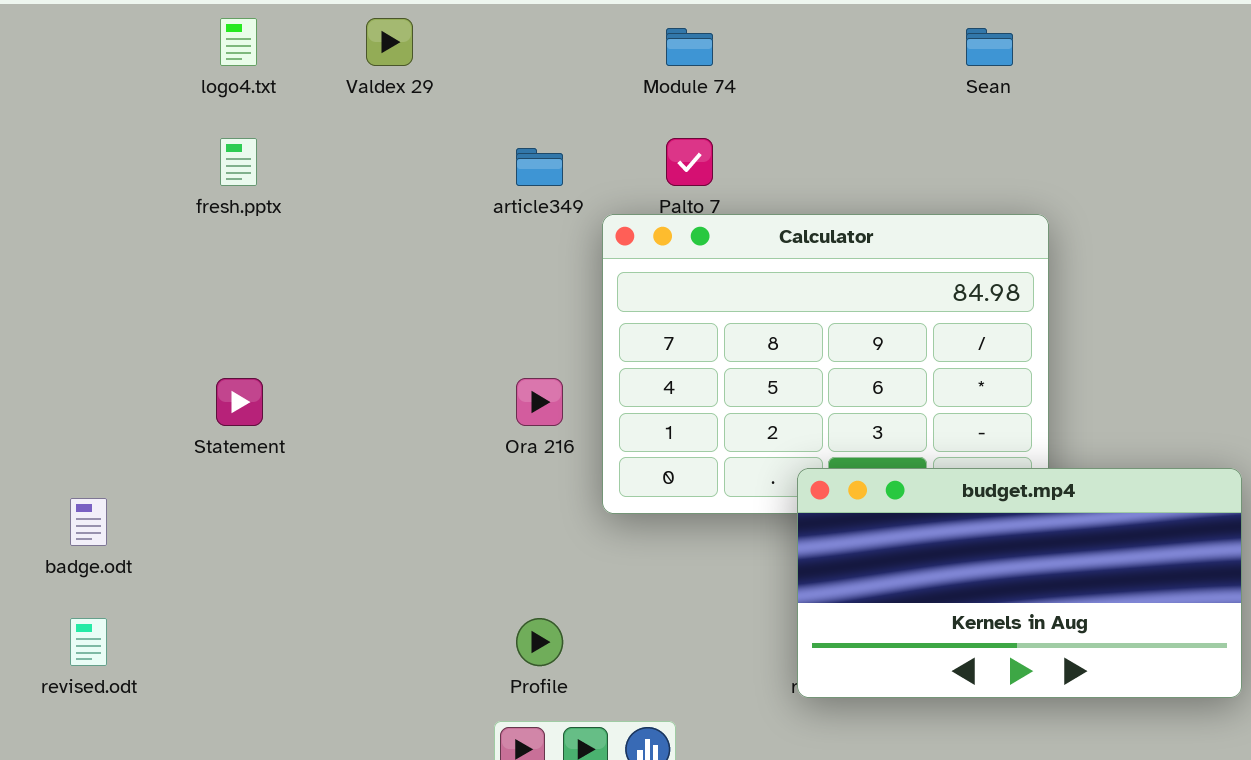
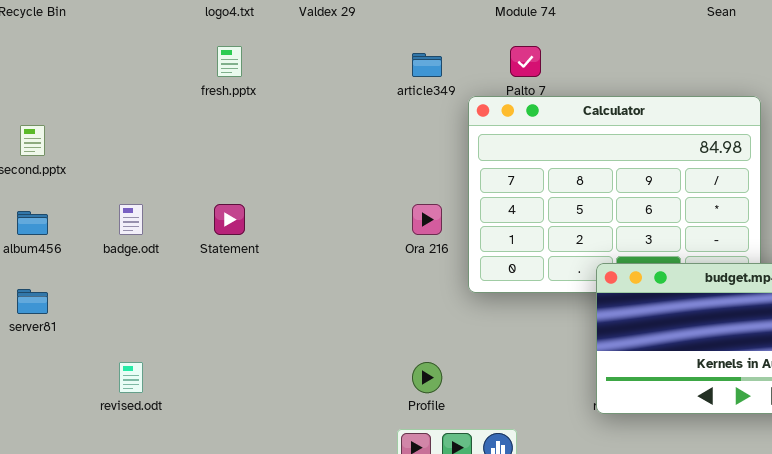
badge.odt: [70,498,107,546] -> [119,204,143,235], moved

